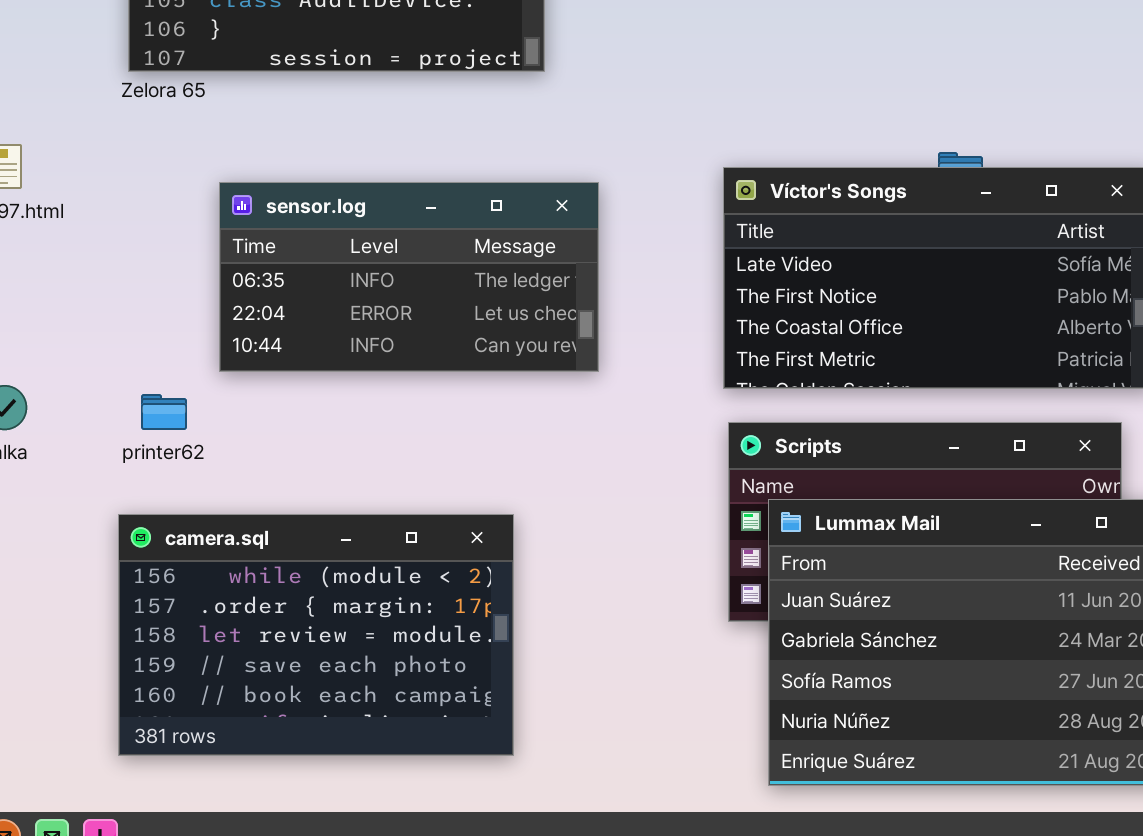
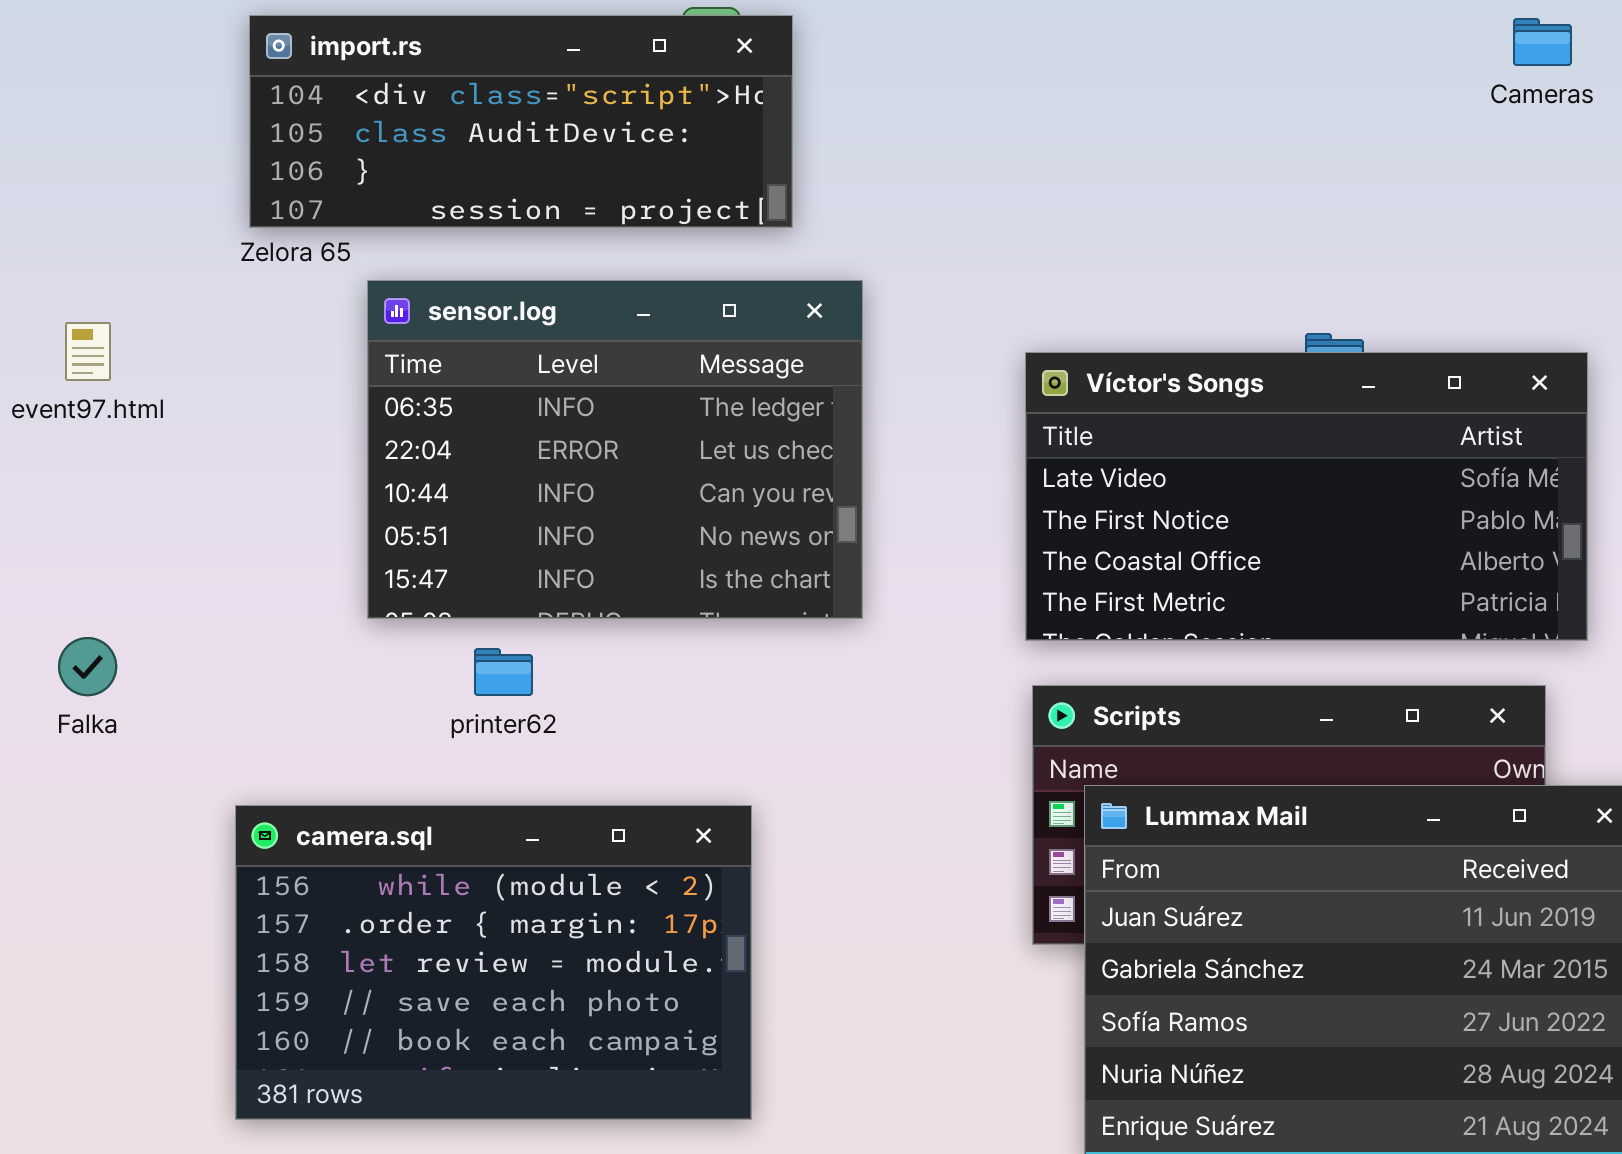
sensor.log: [219,182,599,372] -> [367,280,863,619], resized
printer62: [141,394,187,430] -> [474,648,533,696], moved

